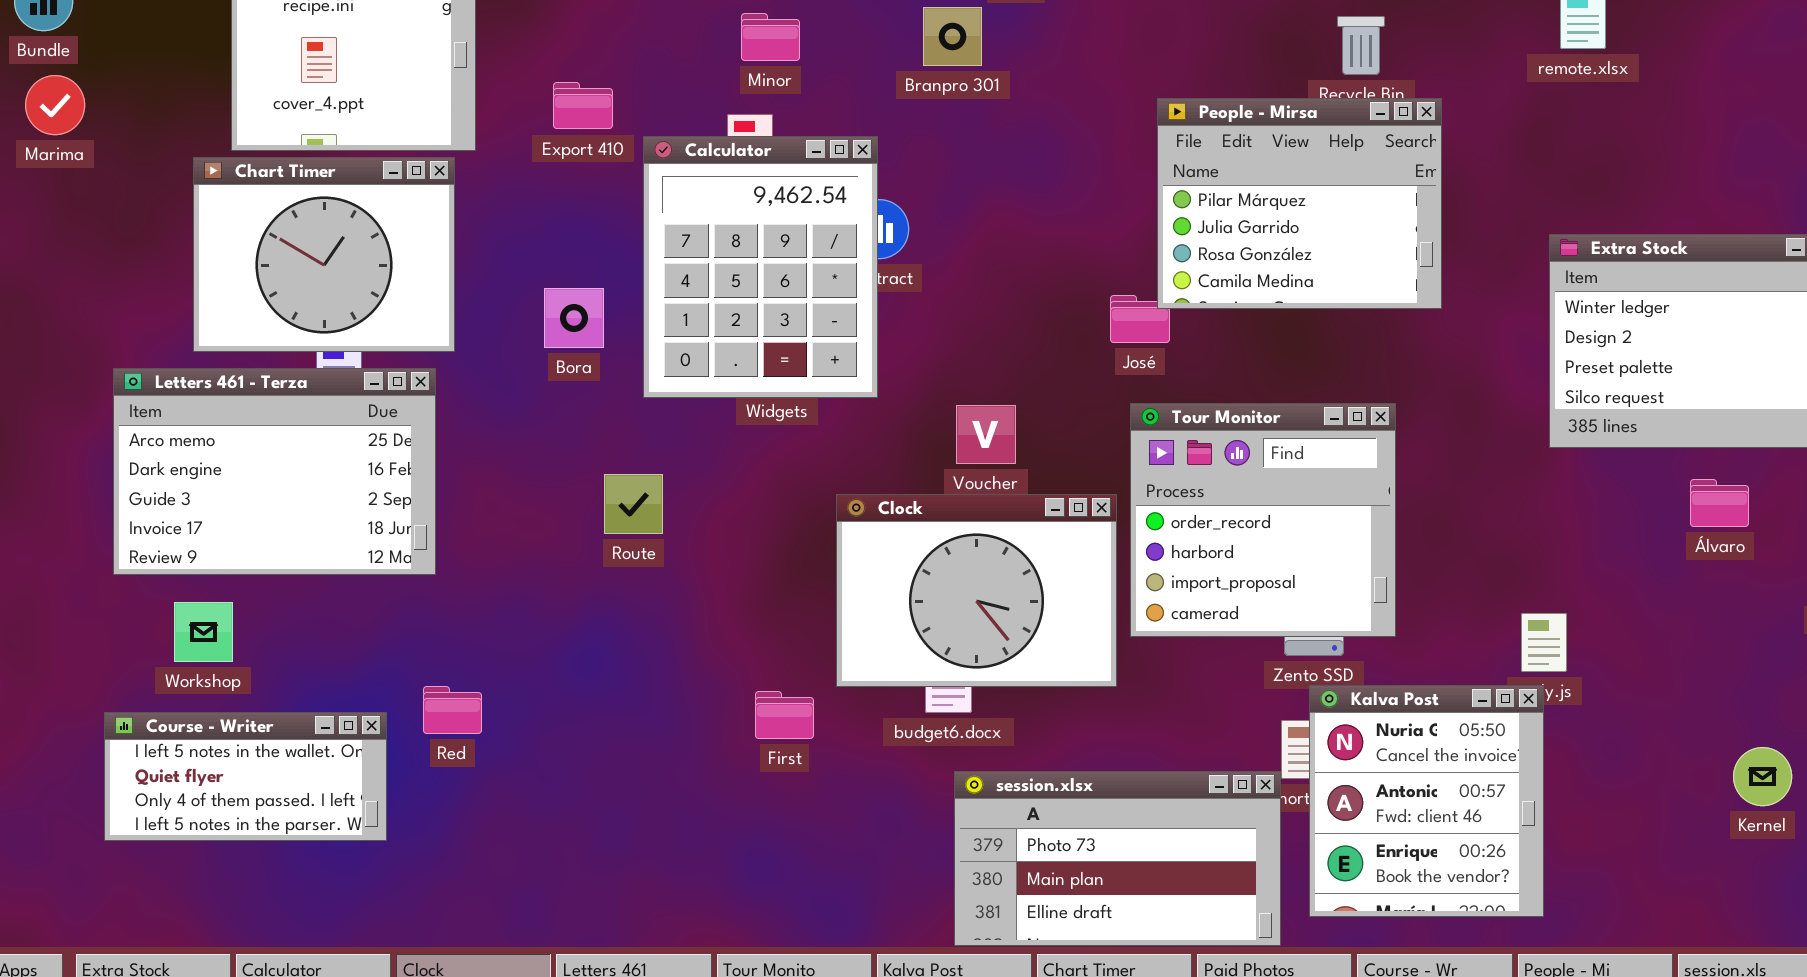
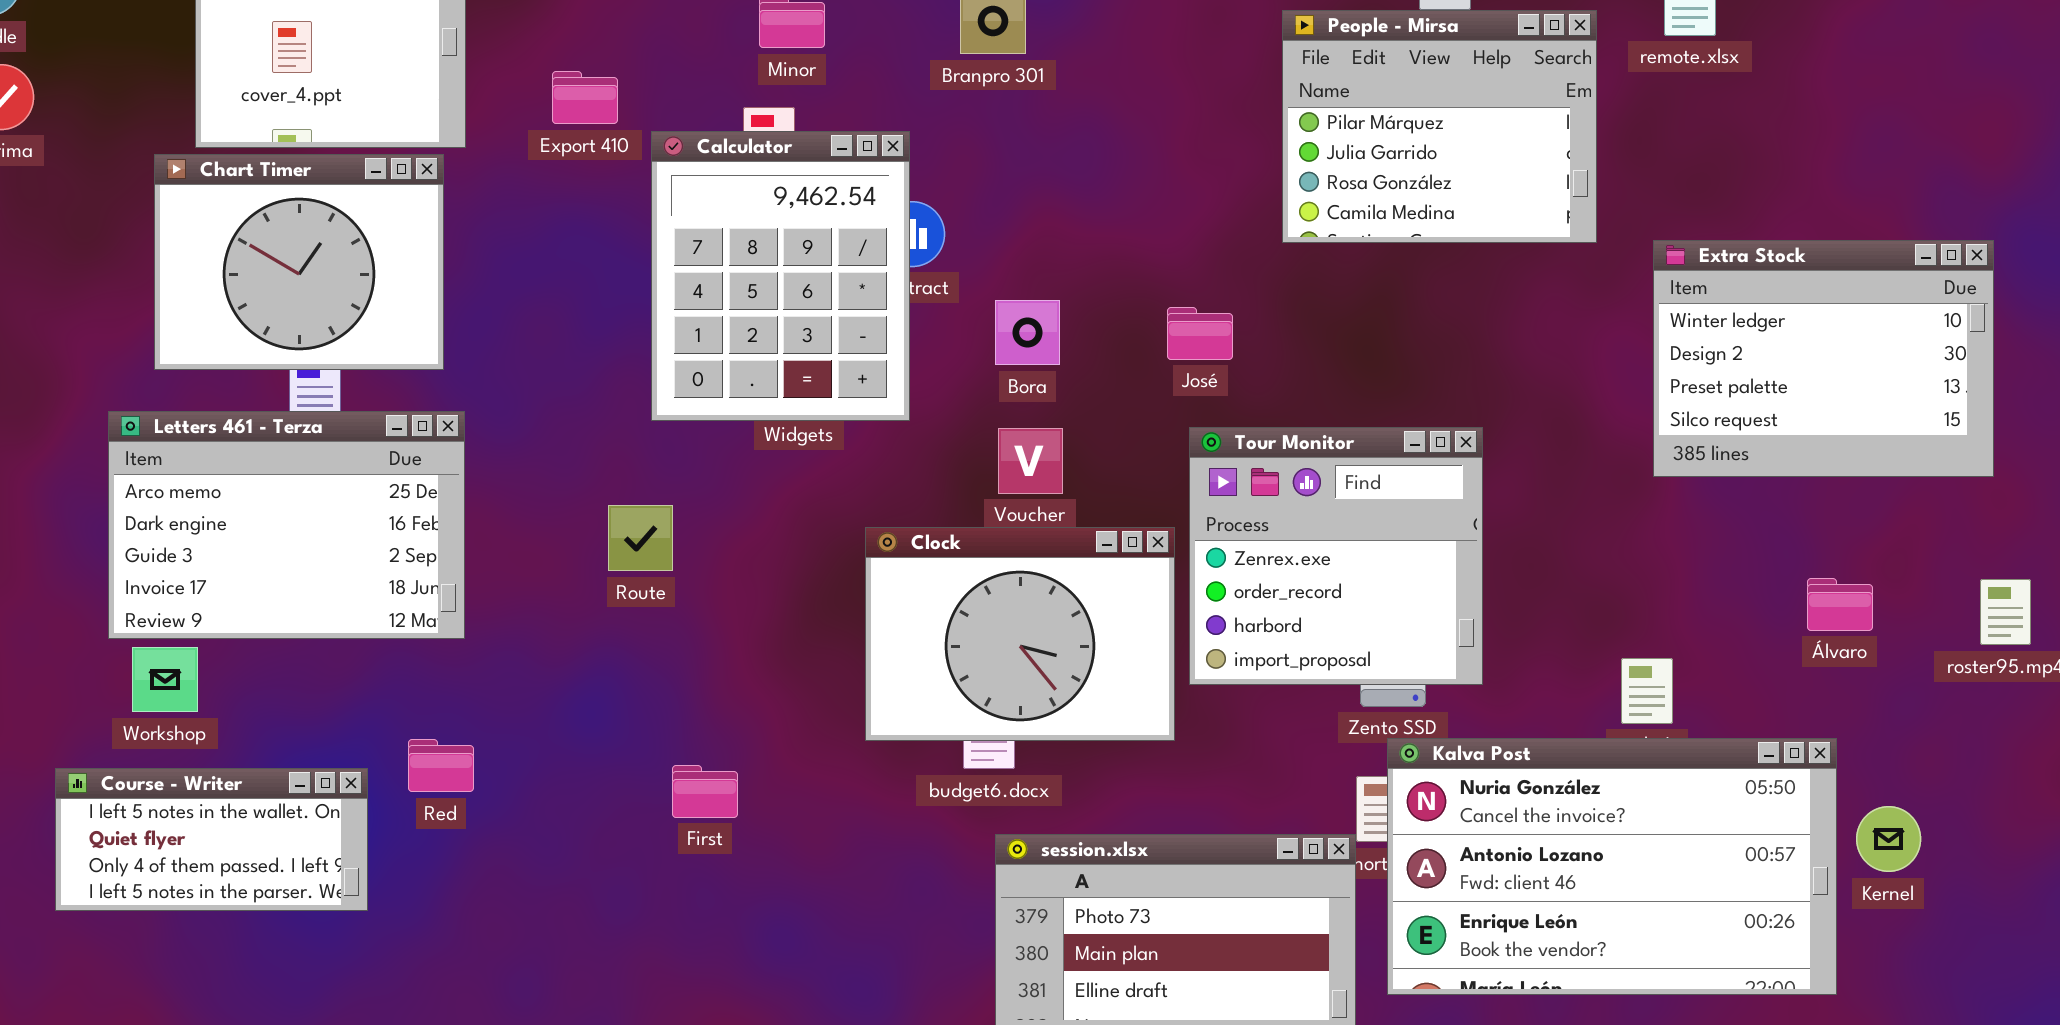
People - Mirsa: [1157,98,1442,309] -> [1282,10,1597,243], moved
Bora: [544,288,604,348] -> [995,300,1060,365], moved
Letters 461 - Terza: [113,368,436,575] -> [108,411,465,639], moved
Tour Monitor: [1130,403,1396,637] -> [1189,427,1483,685], scrolled up 1 row
Álvaro: [1690,479,1749,527] -> [1807,578,1873,631], moved
Kalva Post: [1309,685,1544,917] -> [1387,738,1837,995], resized
First: [755,691,814,739] -> [672,765,738,818], moved

